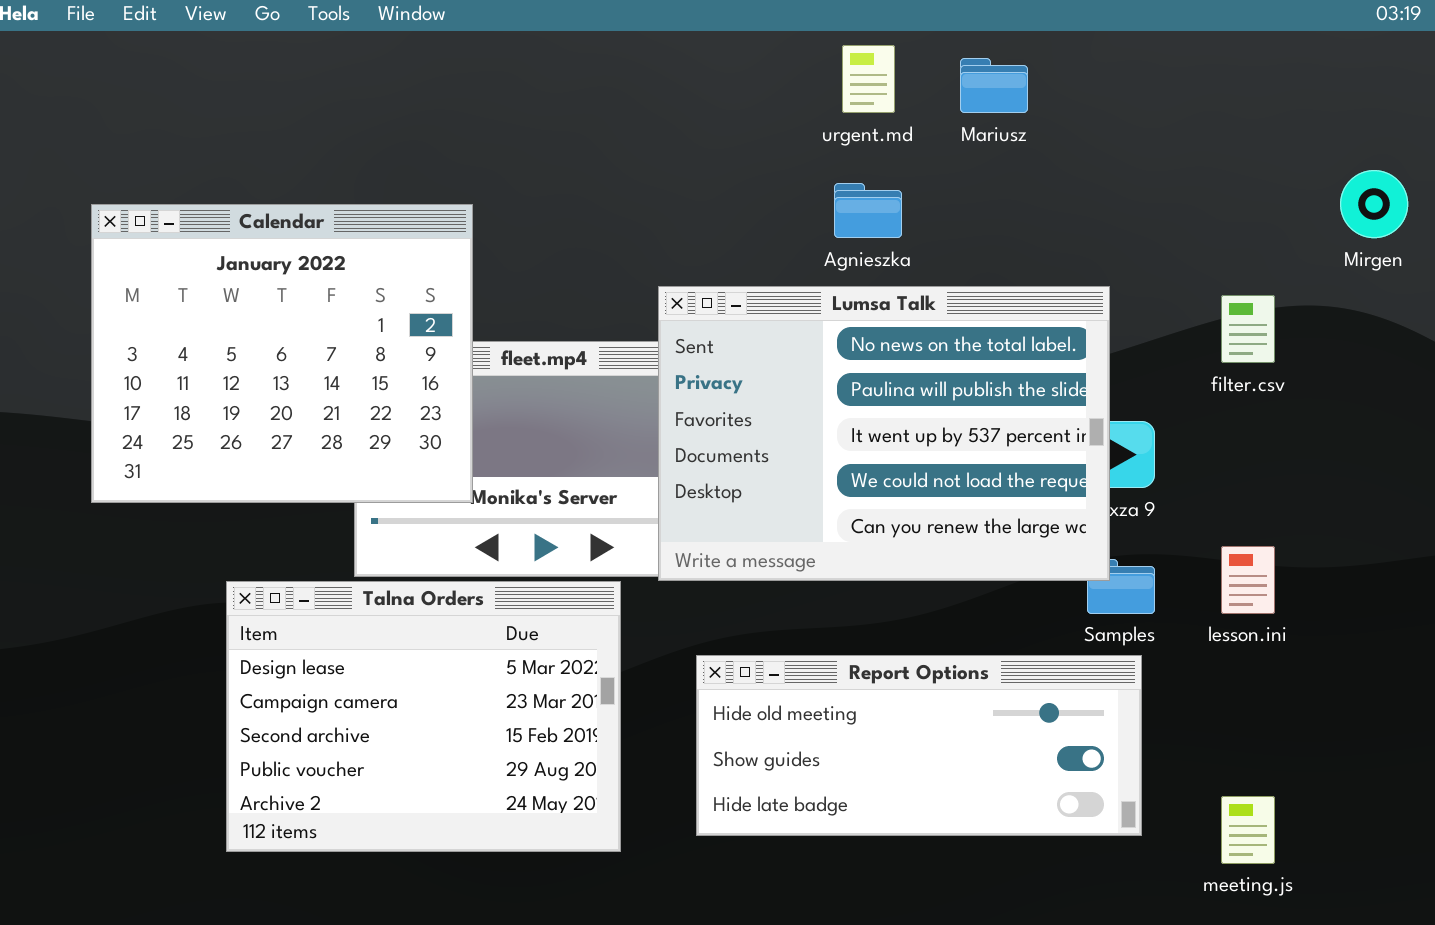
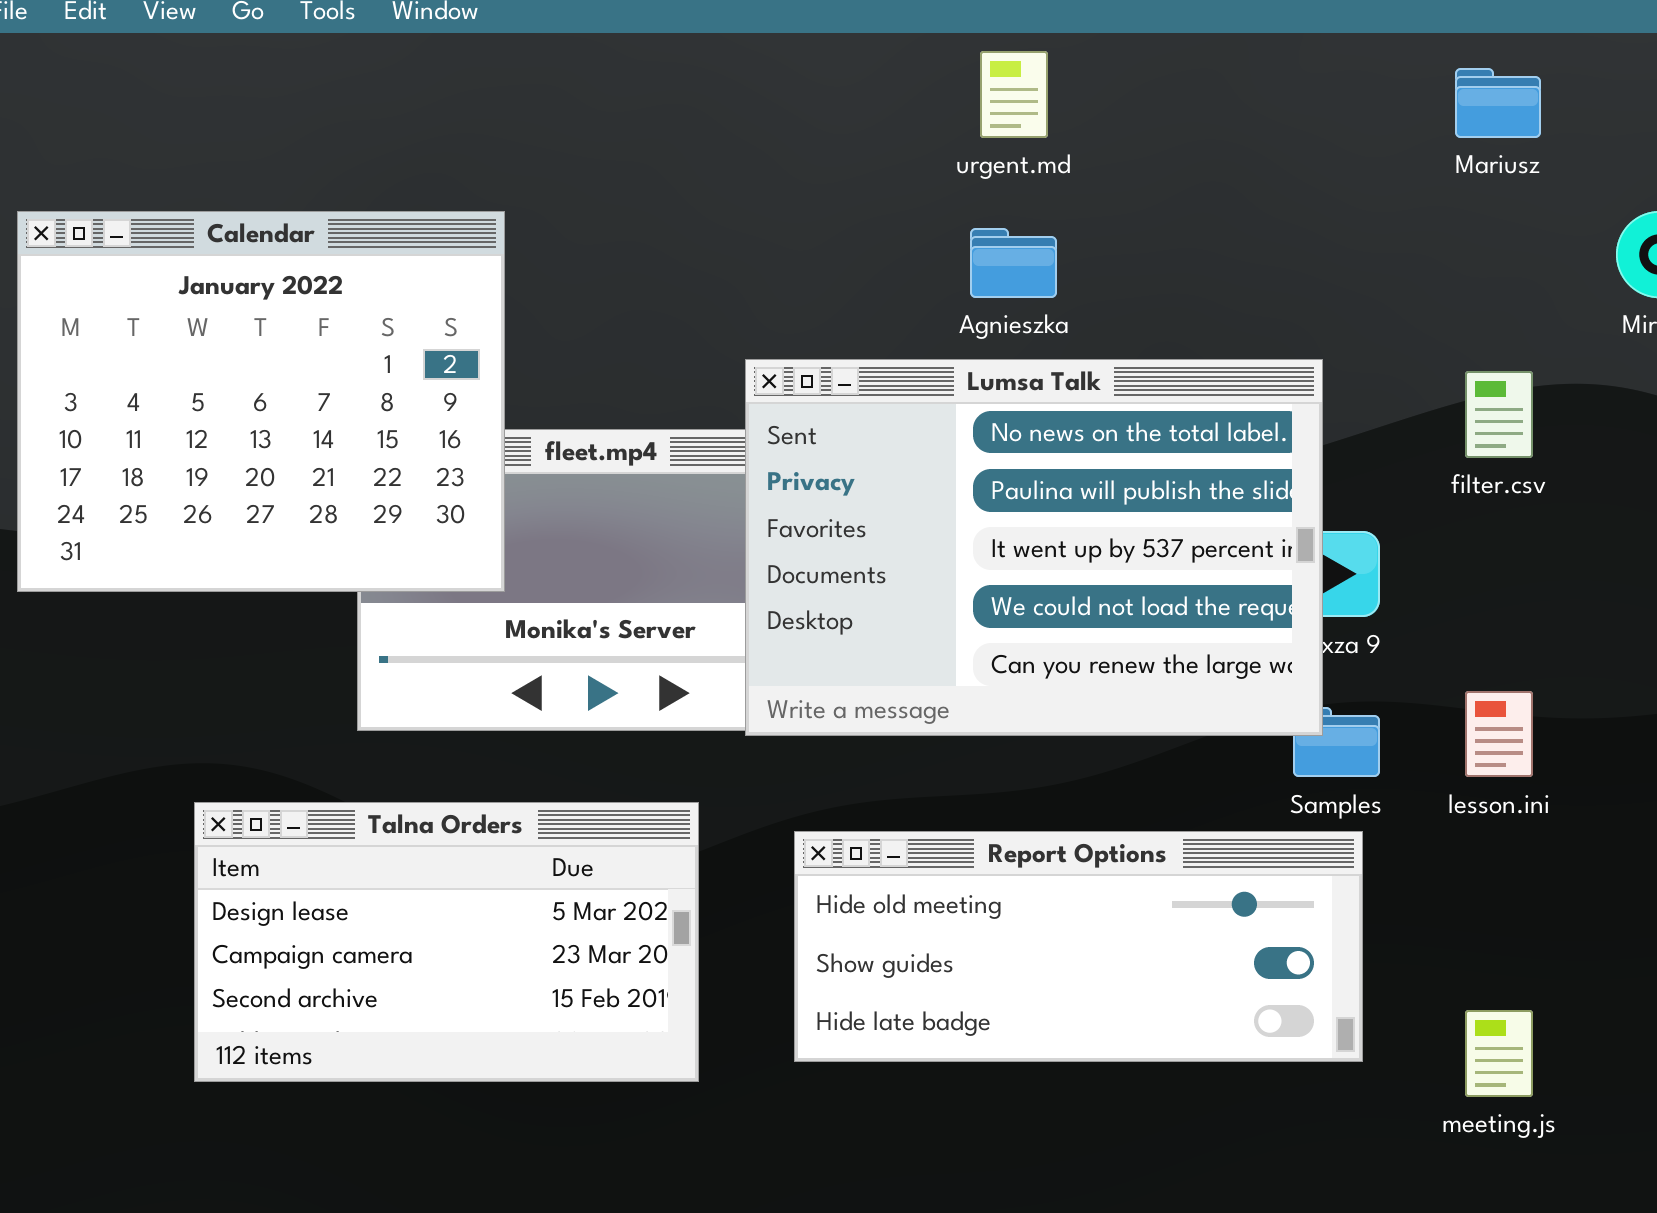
Mariusz: [960,58,1028,113] -> [1455,68,1541,138], moved
Calendar: [91,204,473,503] -> [17,211,505,592], moved
Talna Orders: [226,581,621,852] -> [194,802,699,1082], resized

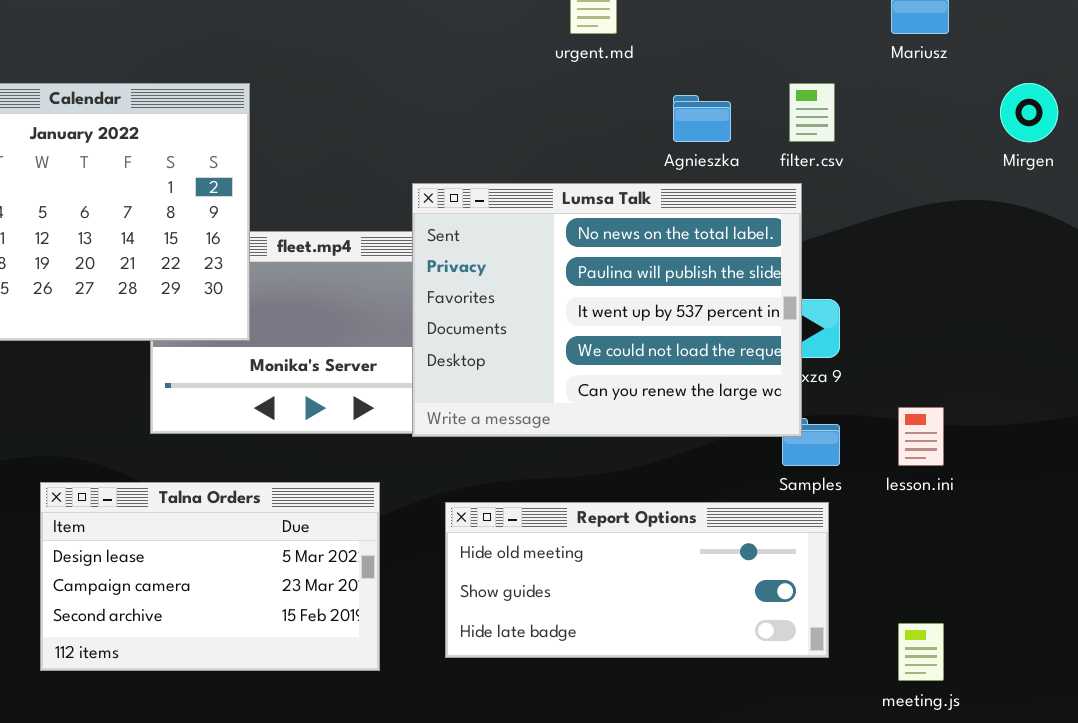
Agnieszka: [970,228,1057,298] -> [673,95,731,142], moved
filter.csv: [1465,371,1533,458] -> [789,83,835,142], moved

